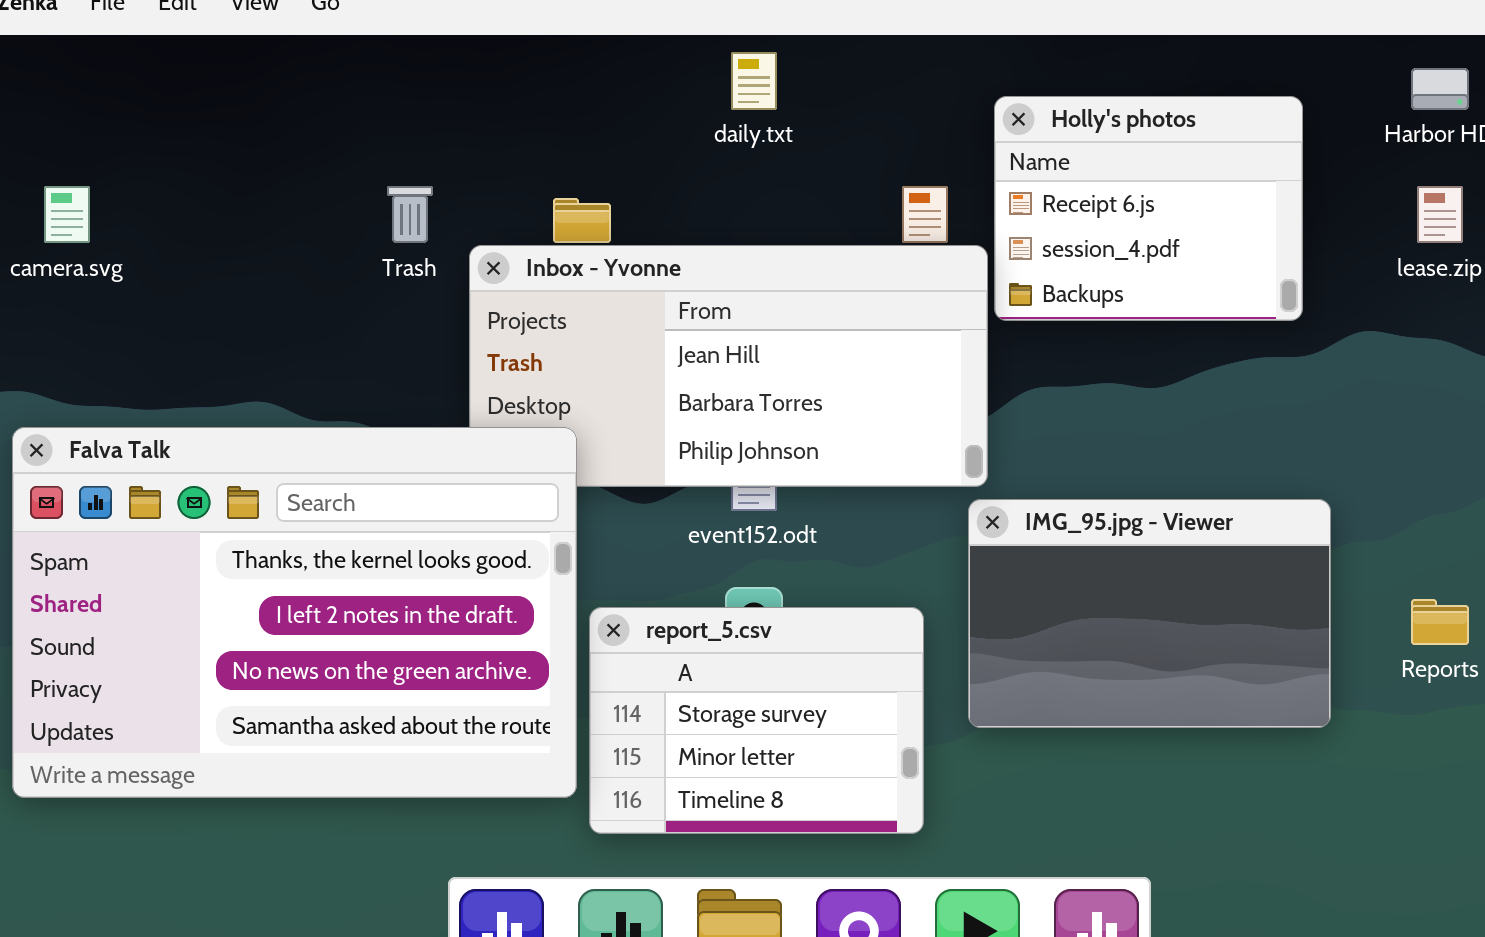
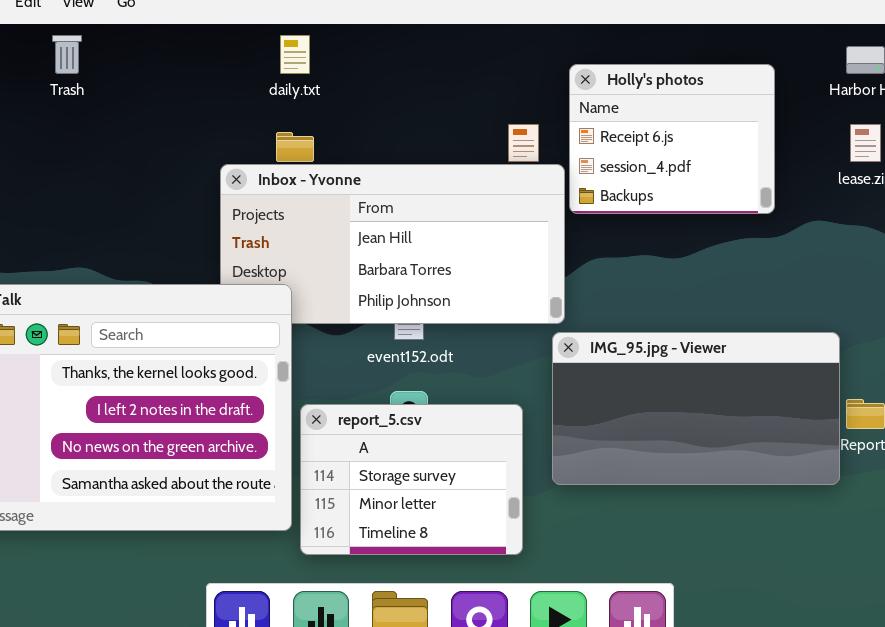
daily.txt: [731,52,777,110] -> [280,35,310,74], moved
Trash: [387,186,433,243] -> [52,35,82,74], moved
IMG_95.jpg - Viewer: [968,499,1331,728] -> [552,332,840,485], resized

